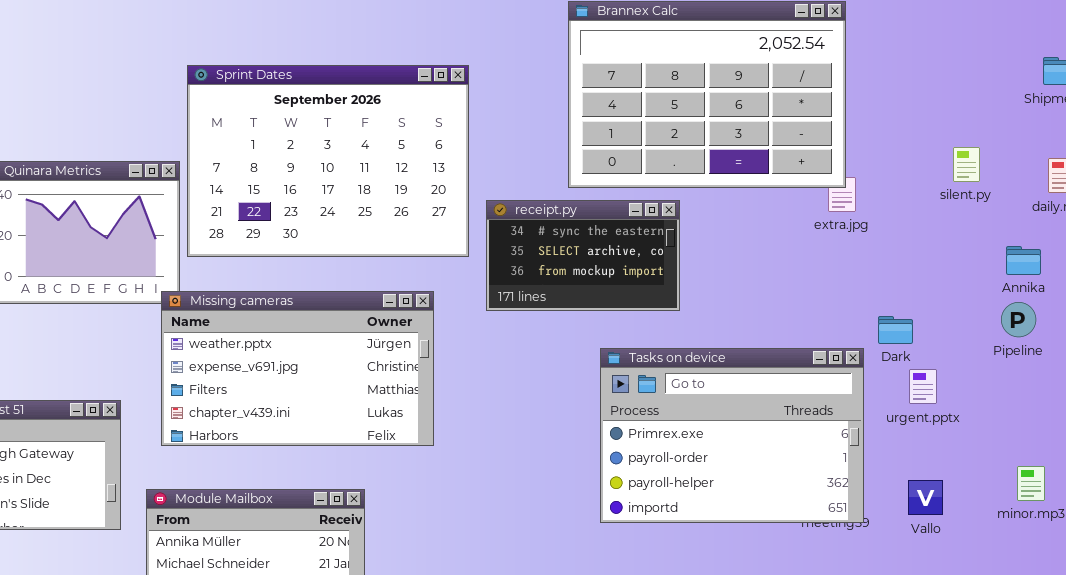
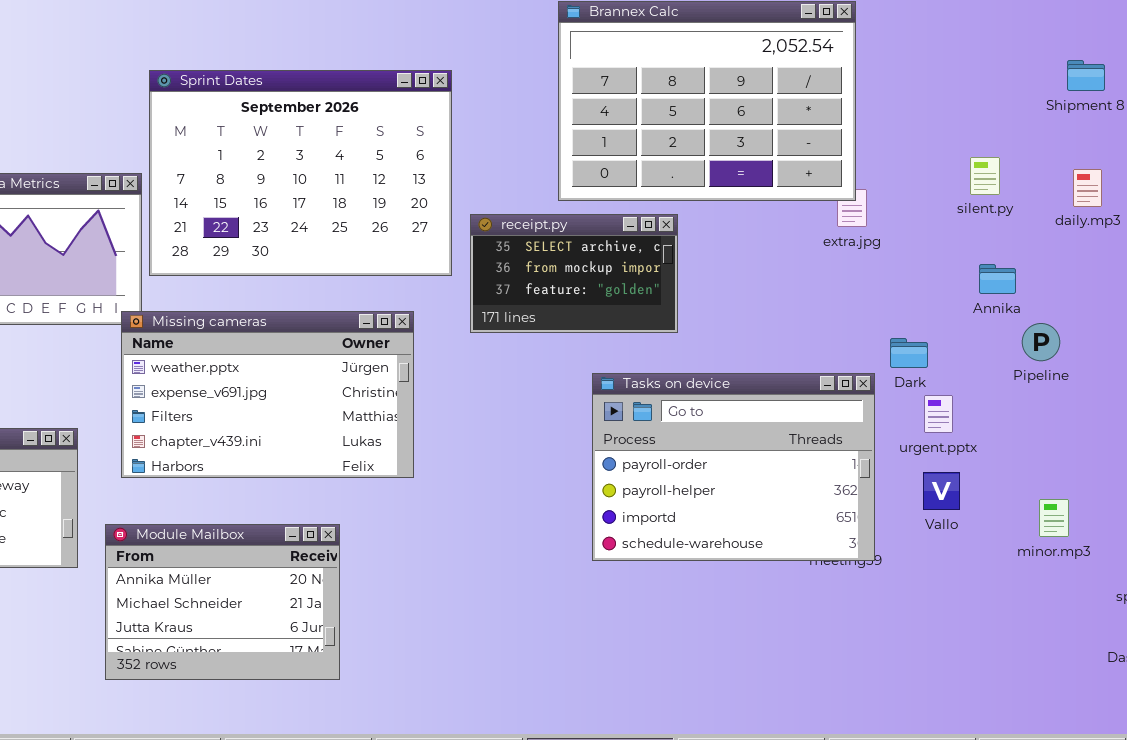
receipt.py: [486,200,680,311] -> [470,214,678,333], scrolled down 1 row
Annika: [1006,246,1041,275] -> [979,264,1016,294], moved
Tasks on device: [600,348,864,523] -> [592,373,875,561], scrolled down 1 row
Vallo: [908,480,943,515] -> [923,472,960,510], moved

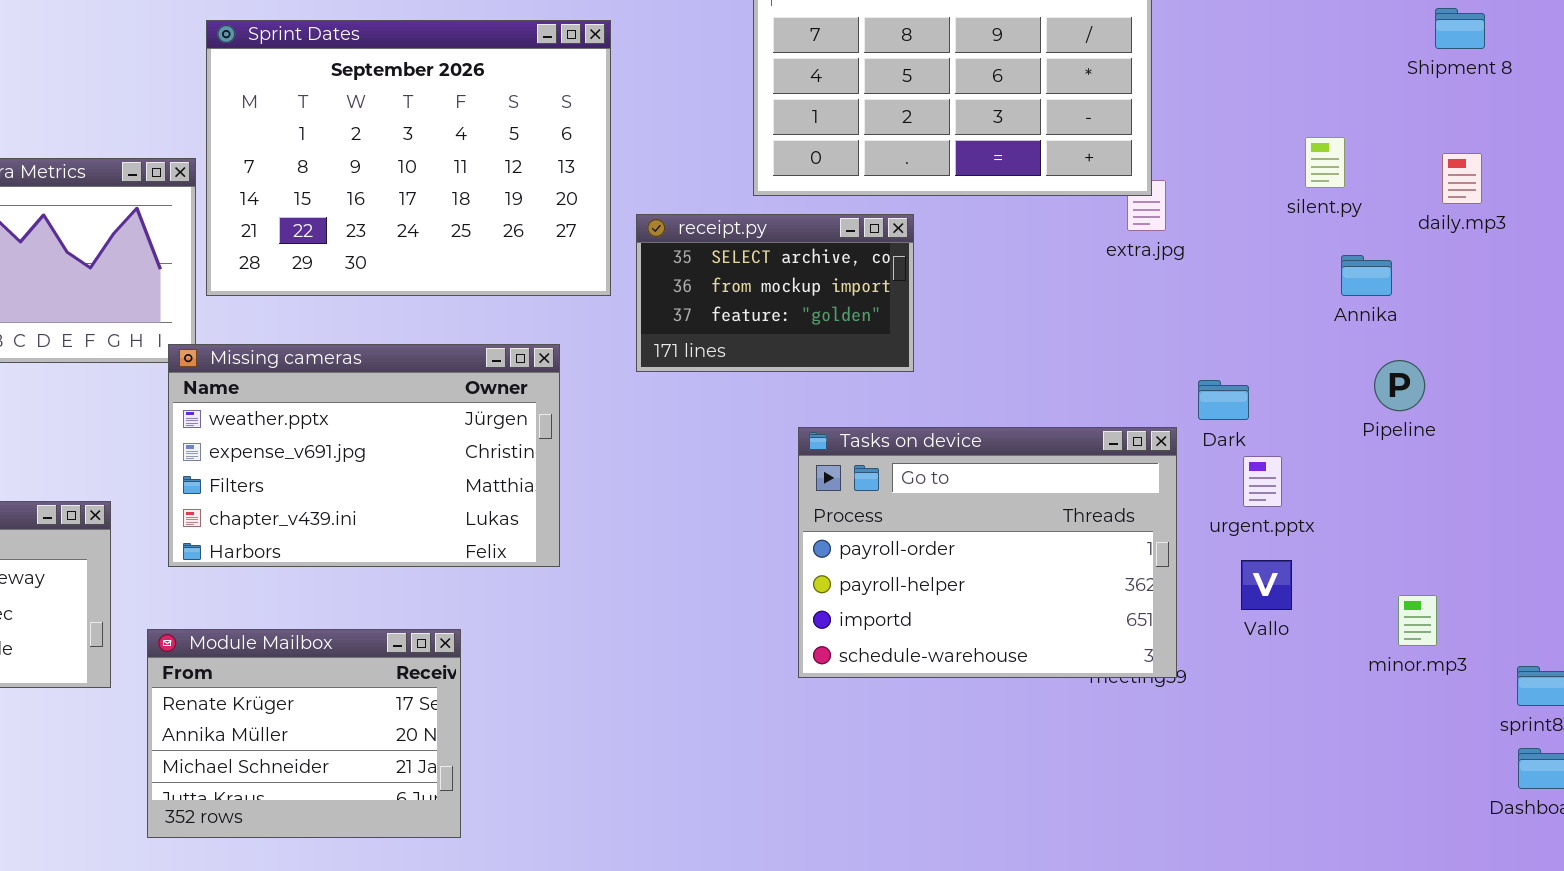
Annika: [979,264,1016,294] -> [1341,255,1392,296], moved
Module Mailbox: [105,524,340,680] -> [147,629,461,838], scrolled up 1 row

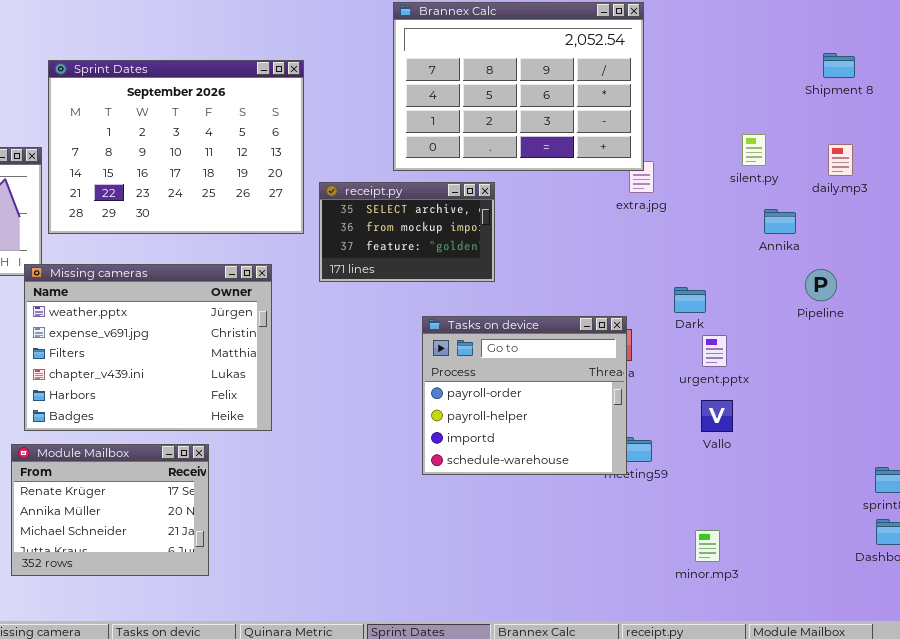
Missing cameras: [168,344,560,567] -> [24,264,272,431], resized
Pipeline: [1374,360,1425,411] -> [805,269,837,301], moved
Tasks on device: [798,427,1177,678] -> [422,316,627,475], resized
minor.mp3: [1398,595,1437,646] -> [695,530,720,562], moved

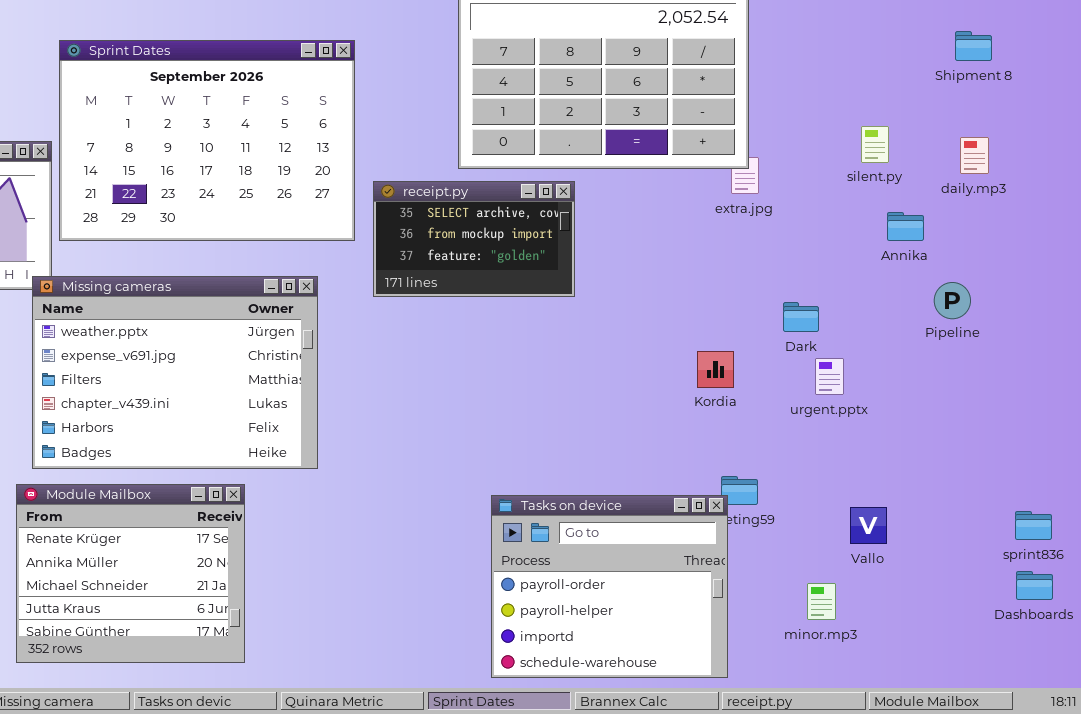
Tasks on device: [422,316,627,475] -> [491,495,728,678], moved
Vallo: [701,400,733,432] -> [850,507,887,544], moved
Module Mailbox: [11,444,209,576] -> [16,484,245,663], resized

